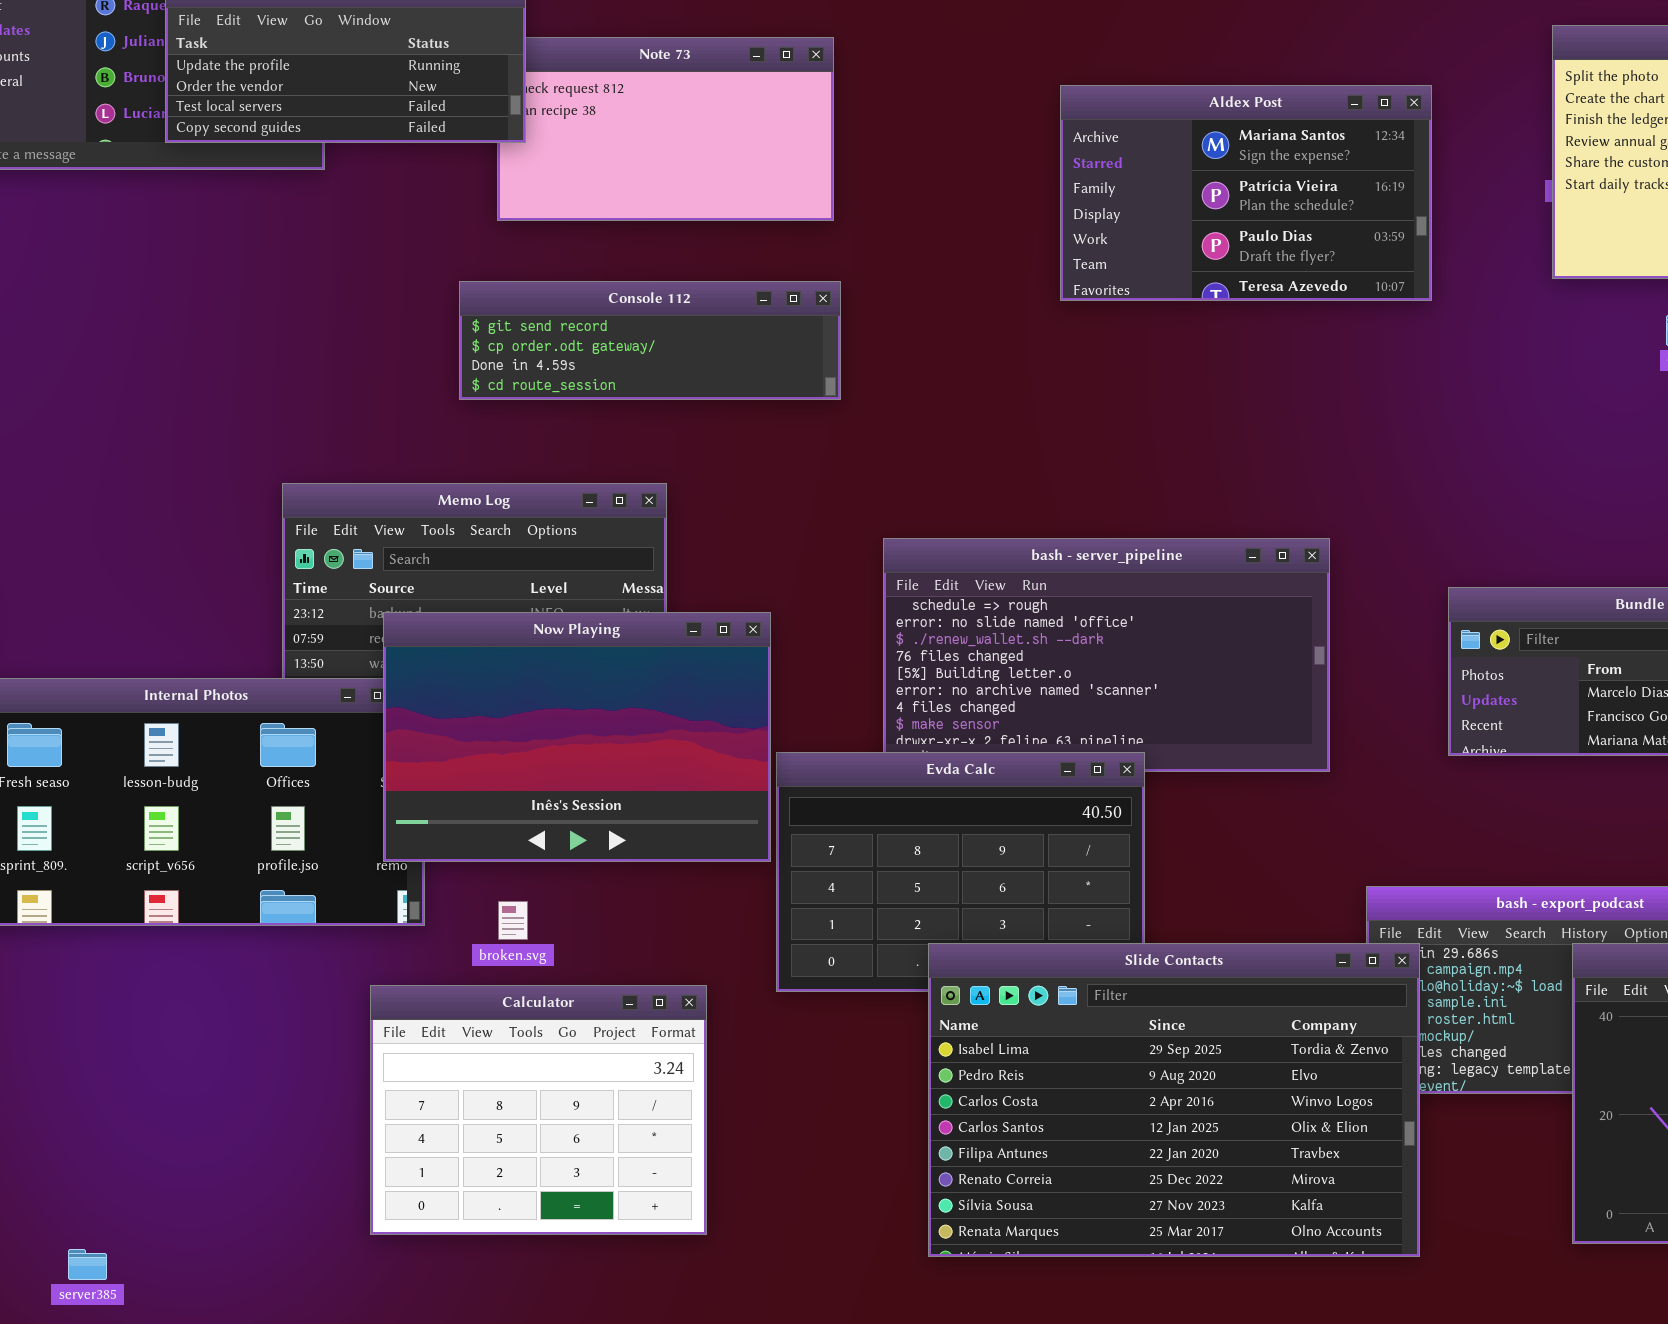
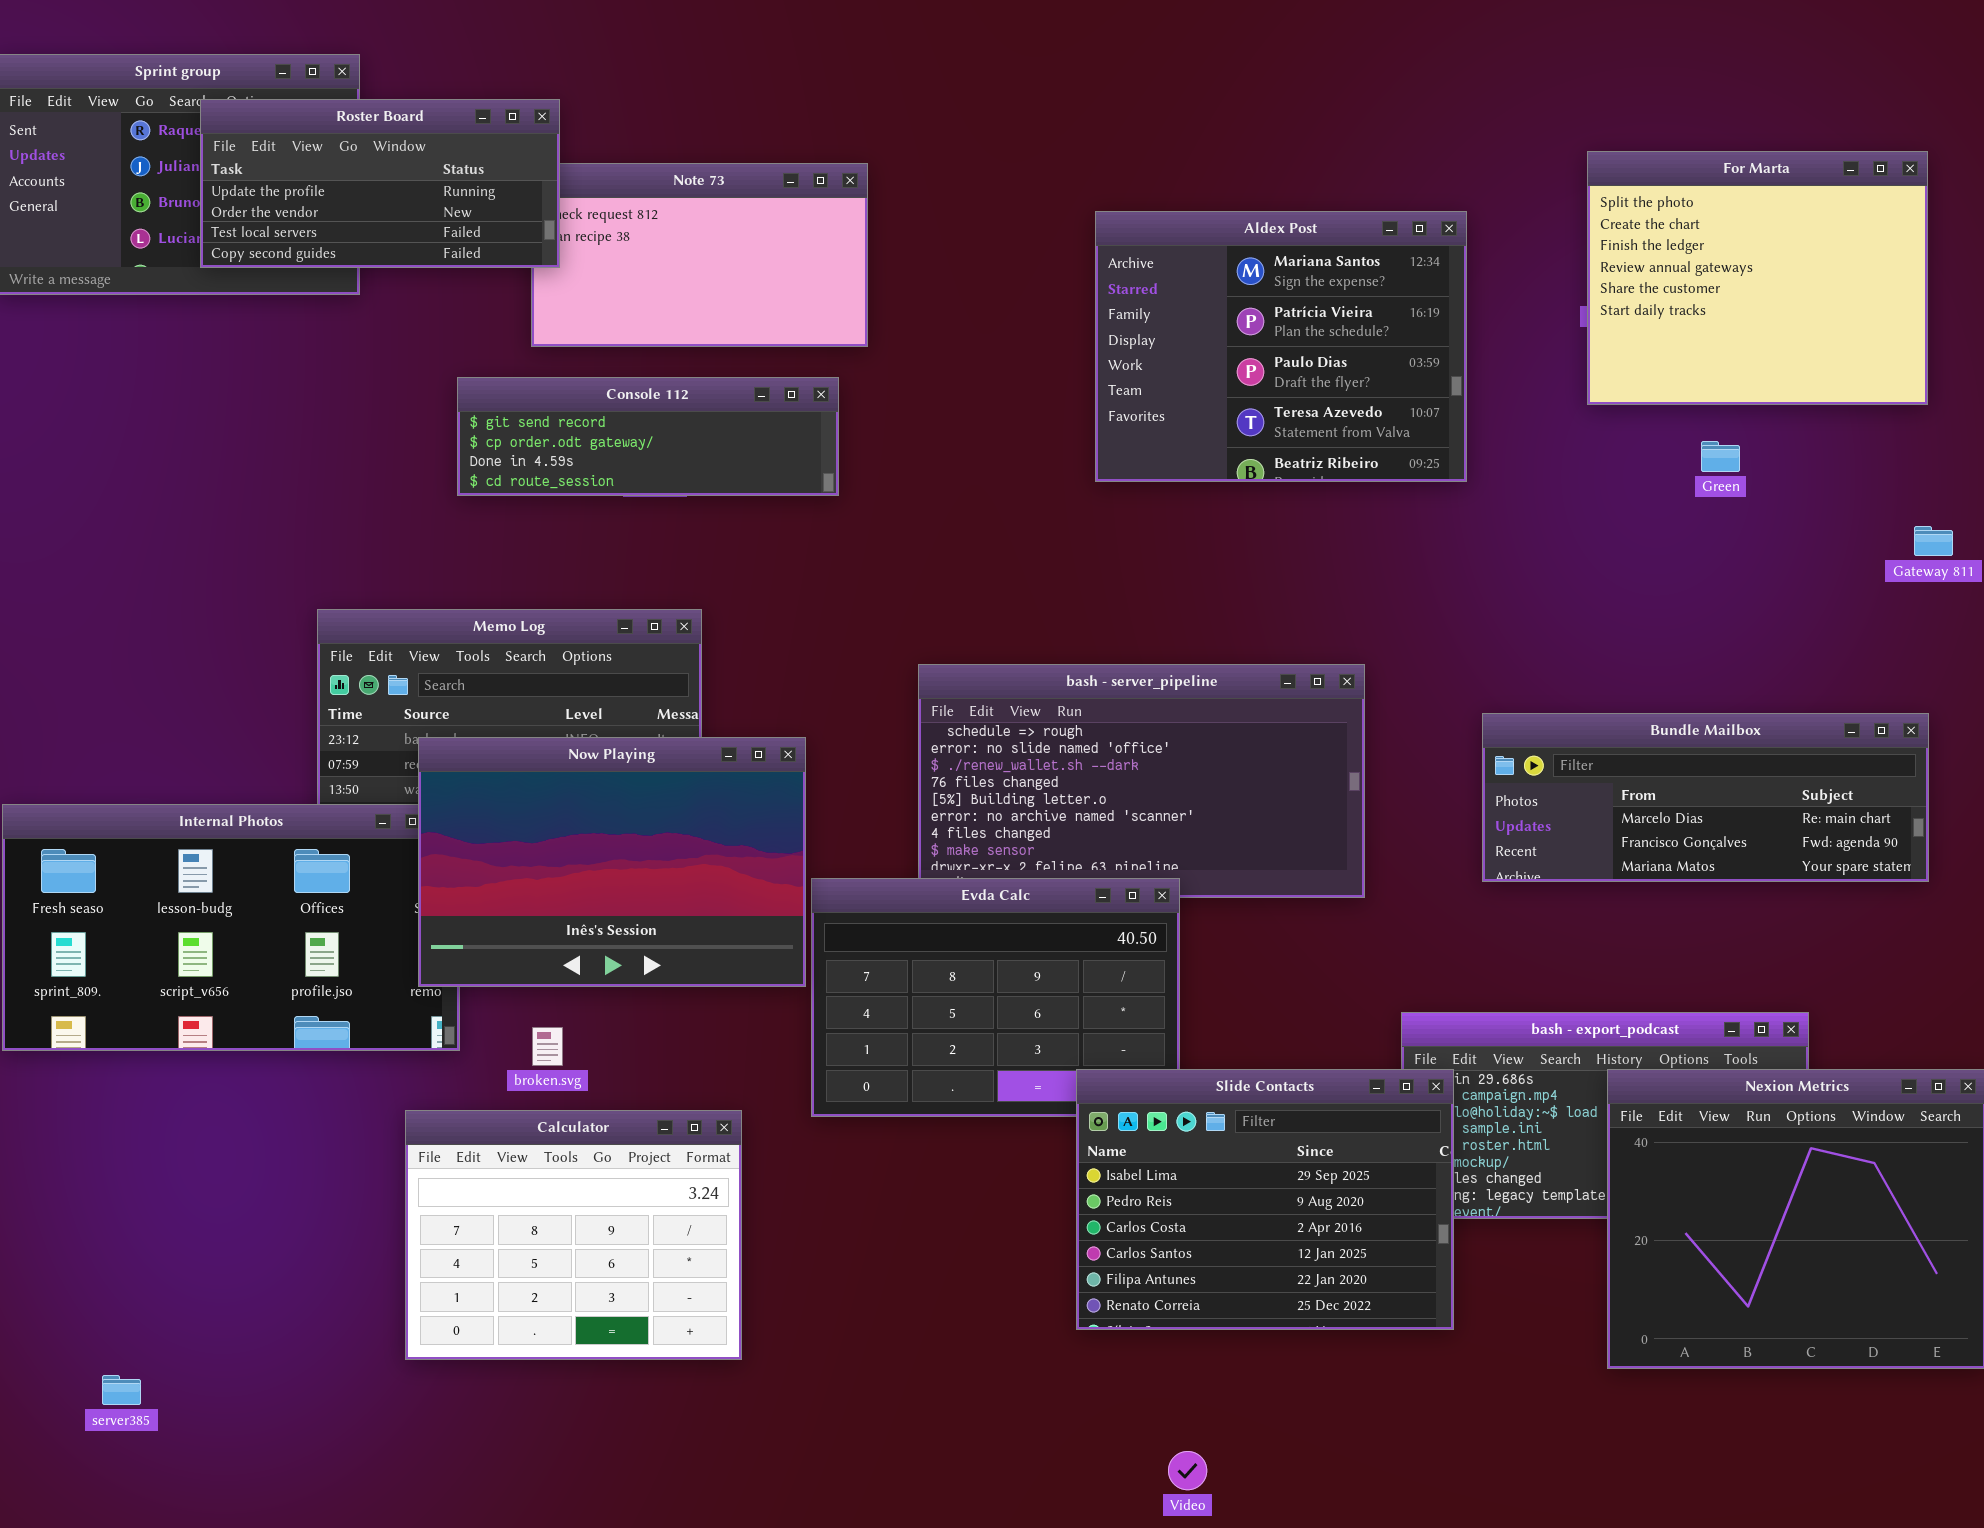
Aldex Post: [1060,85,1432,301] -> [1095,211,1467,482], resized
Console 112: [459,281,841,400] -> [457,377,839,496], moved
Slide Contacts: [928,943,1420,1257] -> [1076,1069,1454,1330], resized

